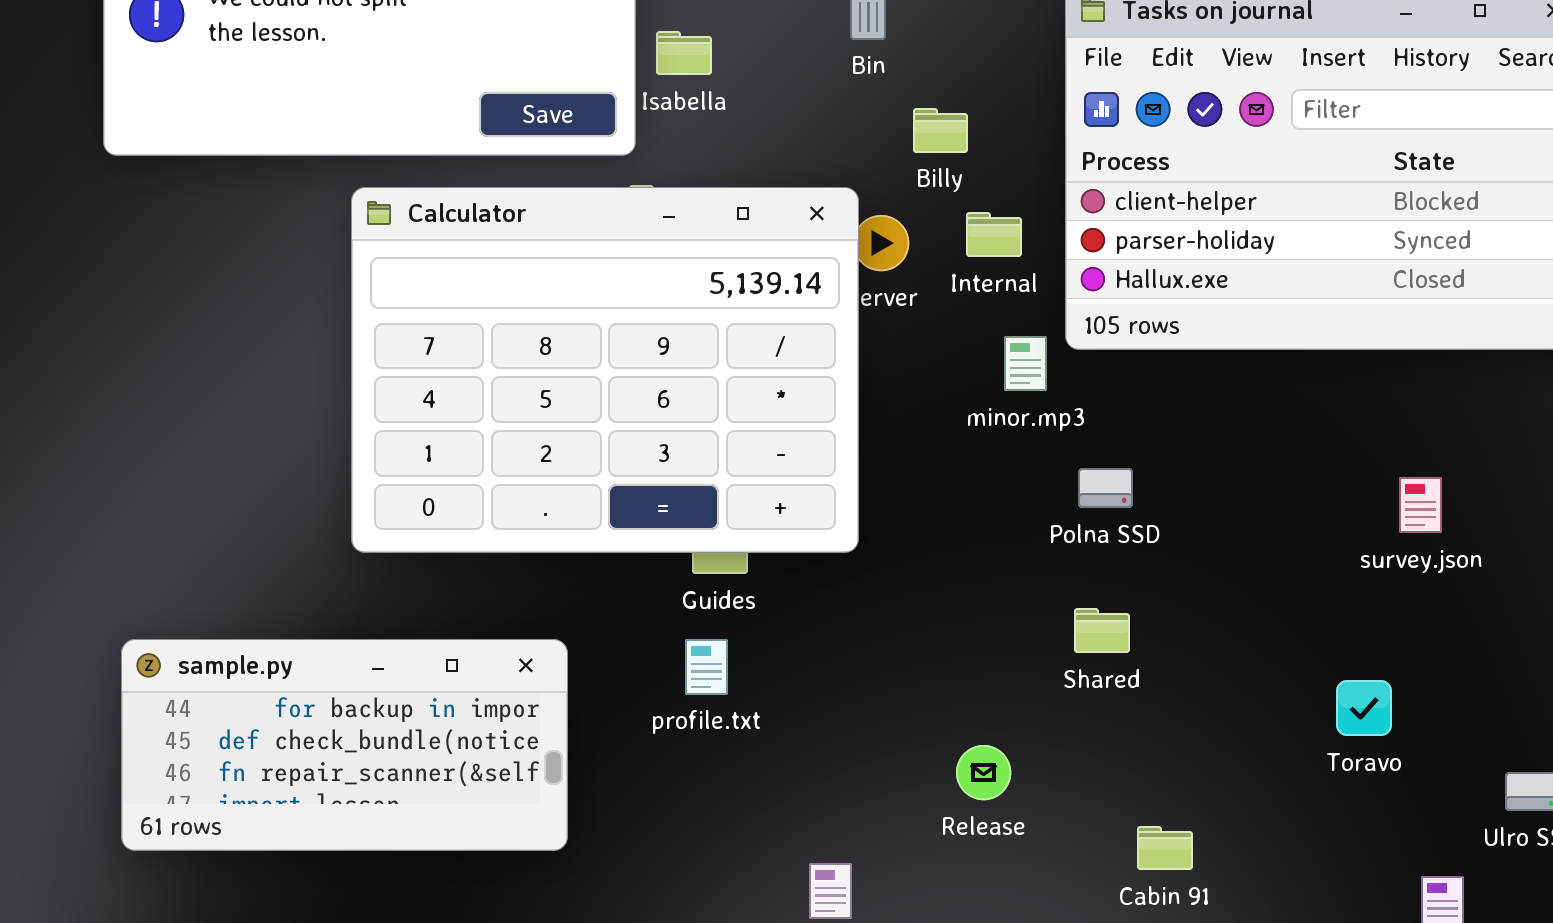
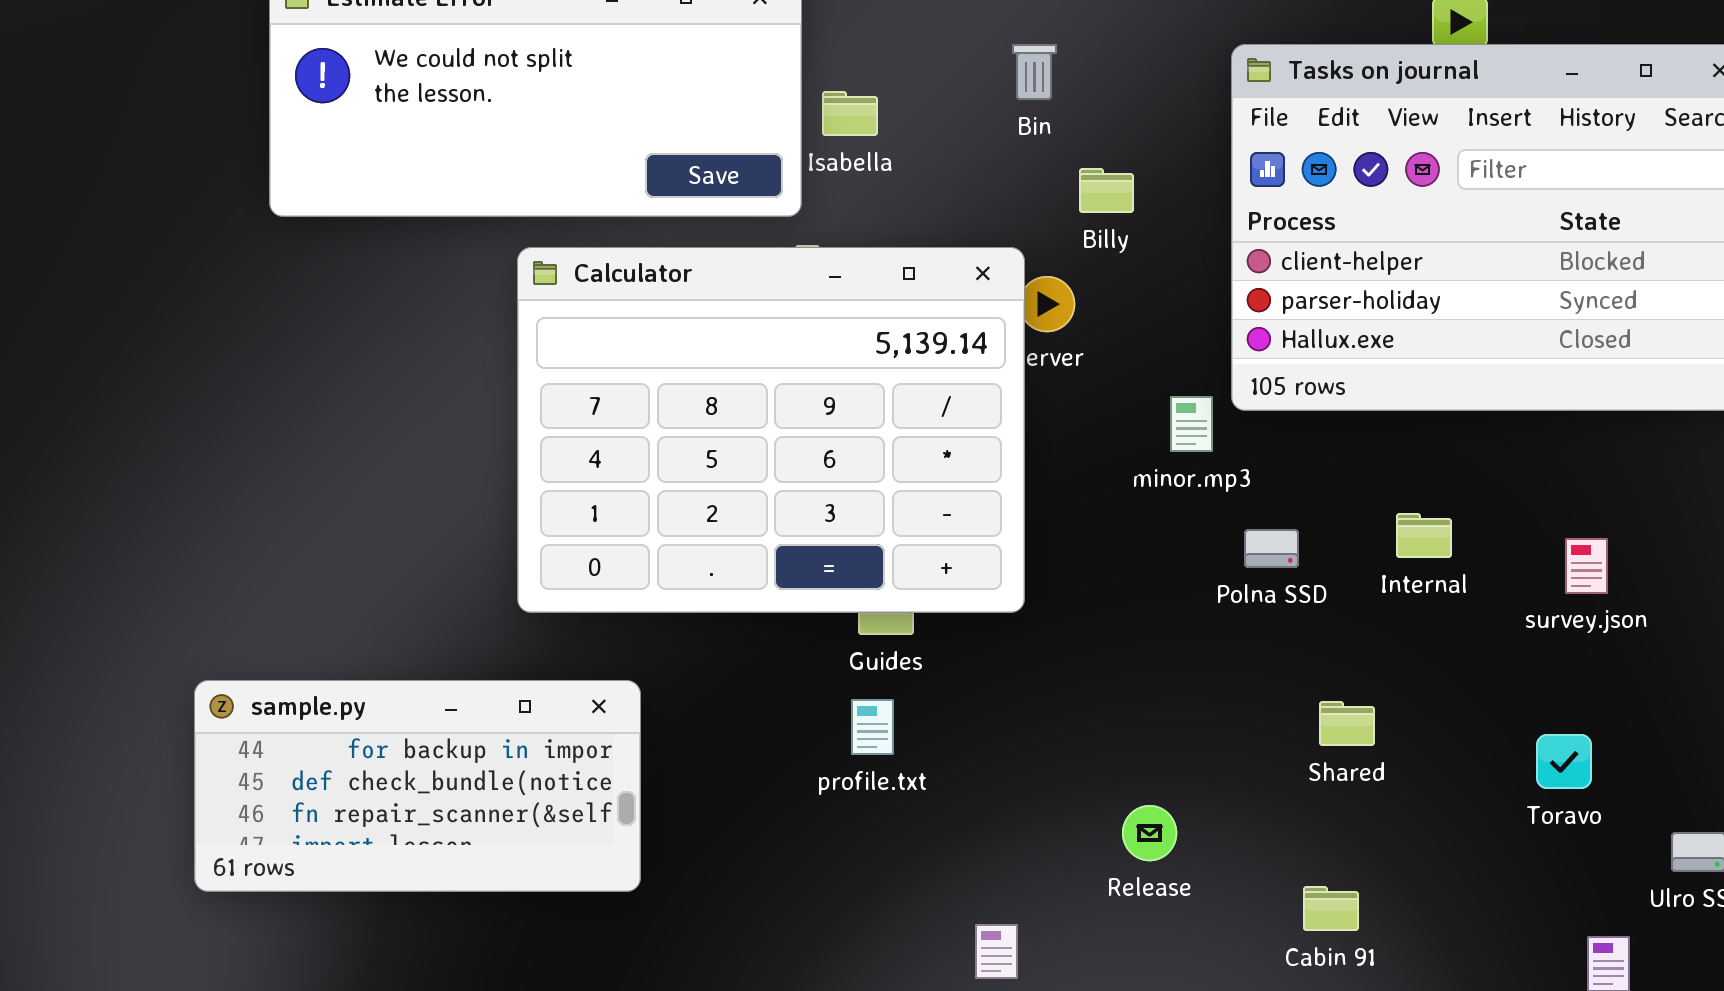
Internal: [966,212,1022,257] -> [1396,513,1452,558], moved
Shared: [1074,608,1130,653] -> [1319,701,1375,746], moved
sample.py: [121,639,568,851] -> [194,680,641,892], moved
Toravo: [1336,680,1392,736] -> [1536,734,1592,789], moved

